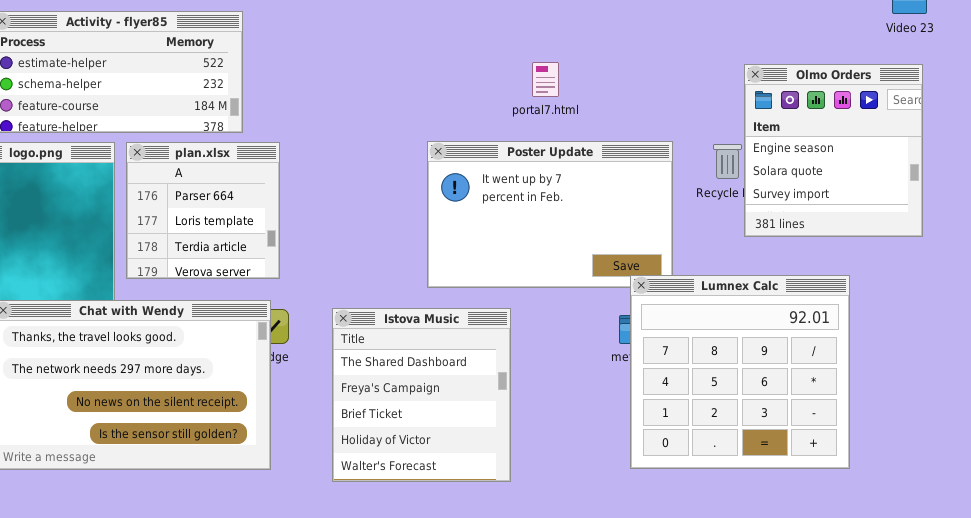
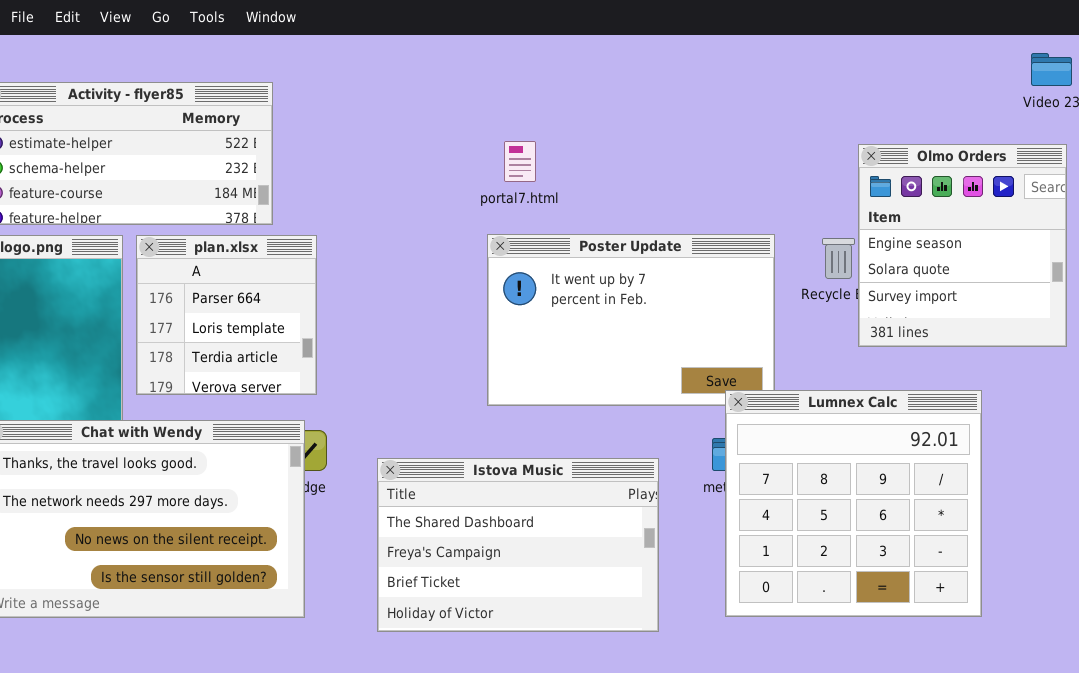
portal7.html: [532,62,559,97] -> [504,141,536,182], moved
Istova Music: [332,308,511,482] -> [377,458,659,632], resized

